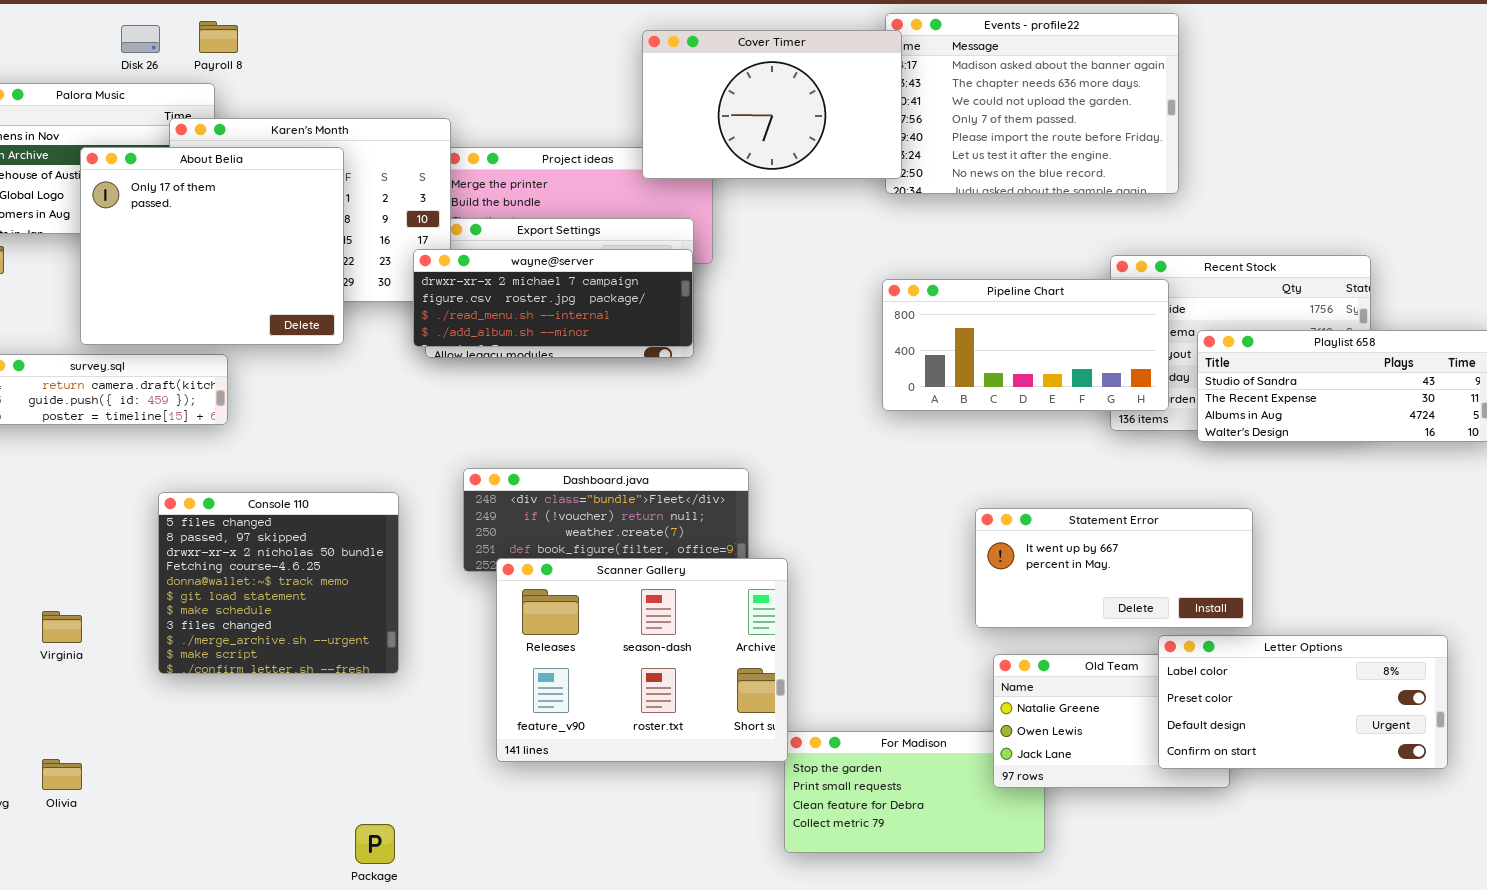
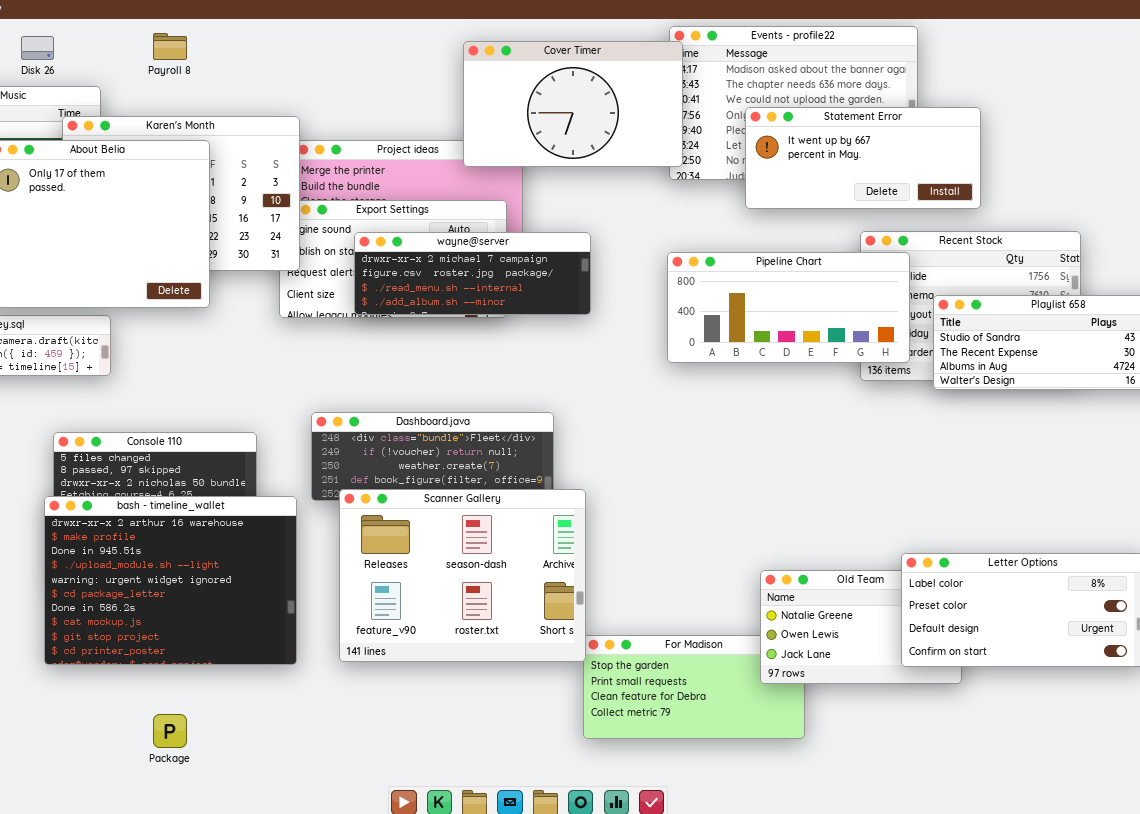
Payroll 8: [199,21,238,53] -> [153,33,187,60], moved
wayne@server: [413,249,693,347] -> [354,232,591,315], moved
Statement Error: [975,508,1253,628] -> [745,107,981,209], moved
bash - timeline_wallet: none -> [44,496,297,665], opened
Package: [355,824,395,864] -> [153,714,187,748], moved

